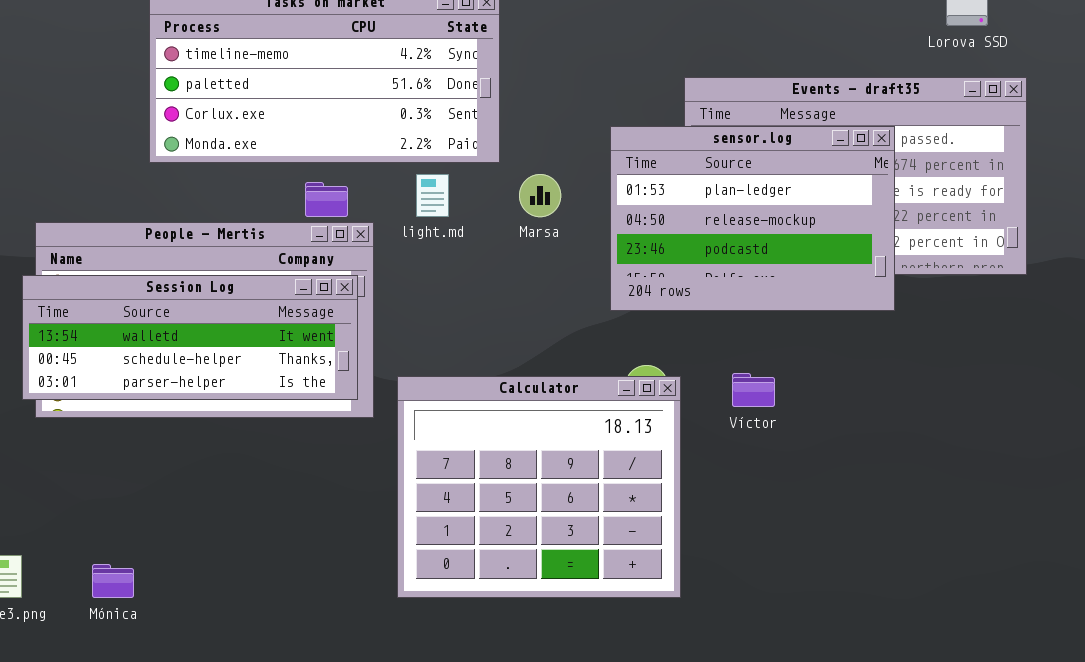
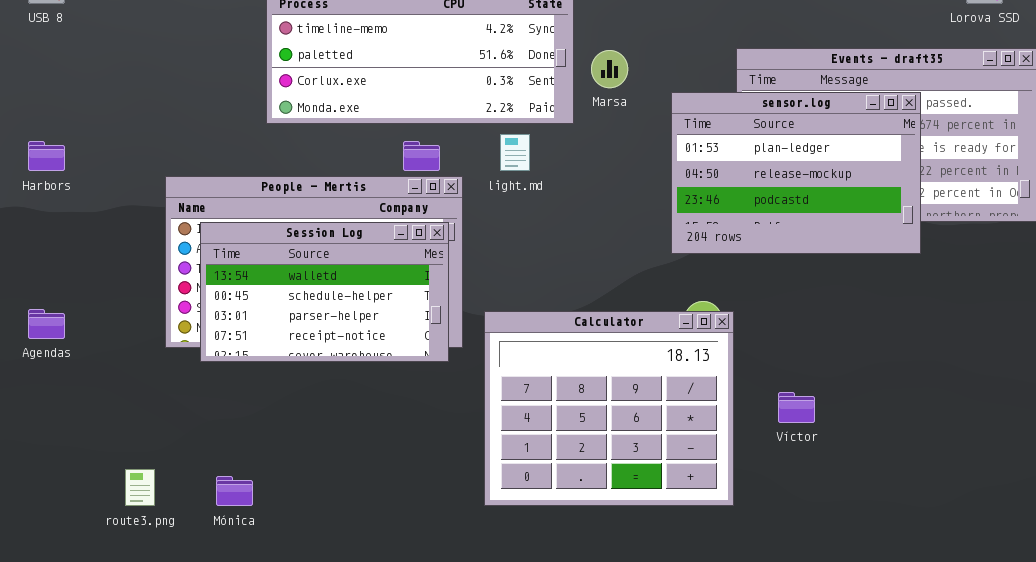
Marsa: [519,174,561,217] -> [591,50,628,88], moved
Session Log: [22,275,358,400] -> [200,222,449,362], resized
Víctor: [732,373,775,407] -> [778,392,815,423], moved

